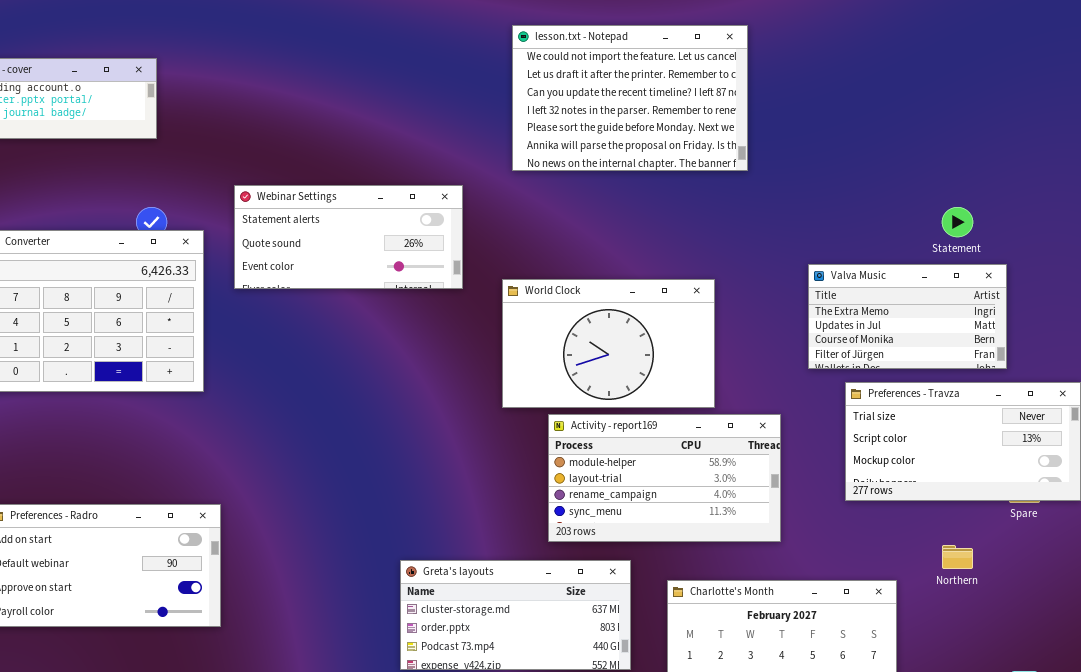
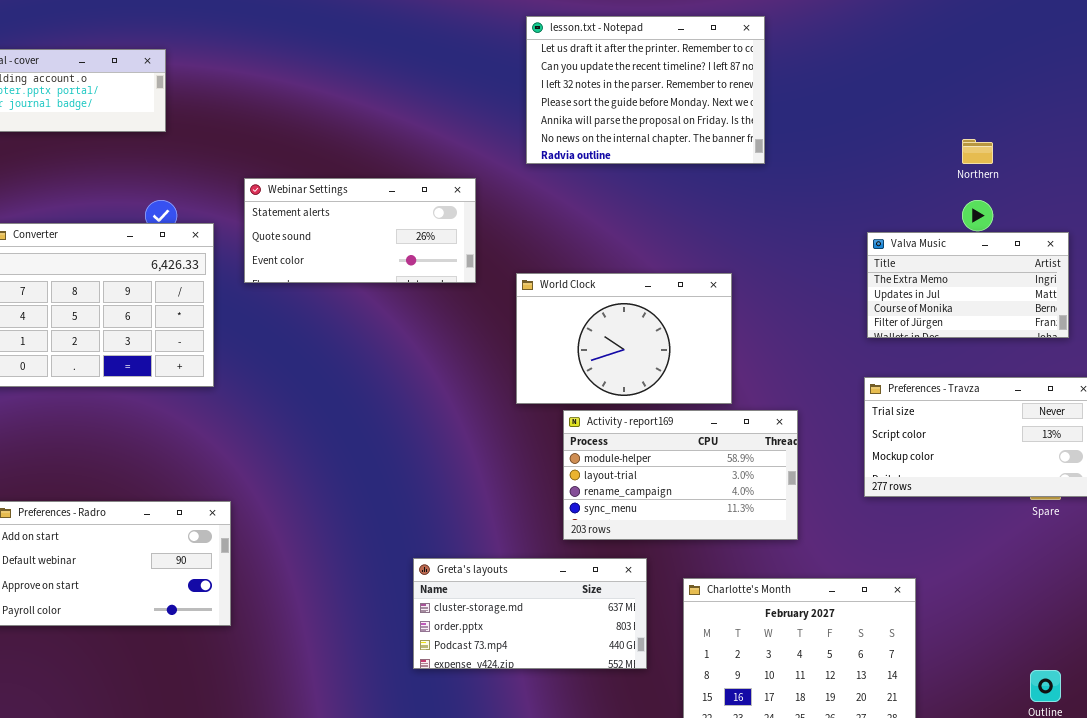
lesson.txt - Notepad: [512,25,748,171] -> [526,16,765,164], scrolled down 1 row
Valva Music: [808,264,1007,369] -> [867,232,1069,338], moved
Northern: [942,545,973,569] -> [962,139,993,164], moved

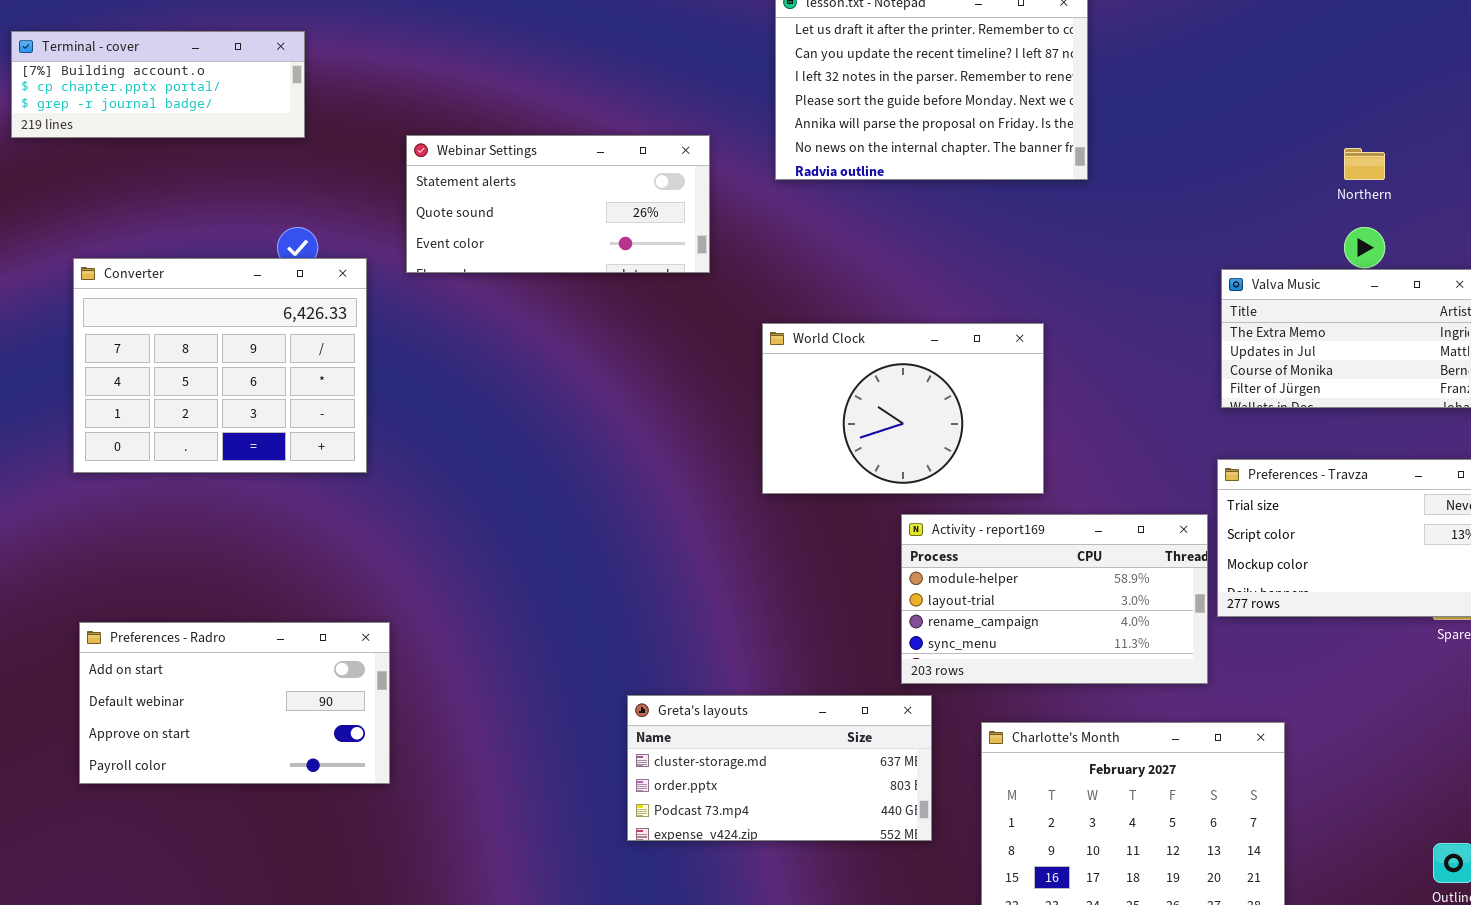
Webinar Settings: [244,178,476,283] -> [406,135,710,273], moved
Activity - report169: [563,410,798,540] -> [901,514,1208,684], moved

